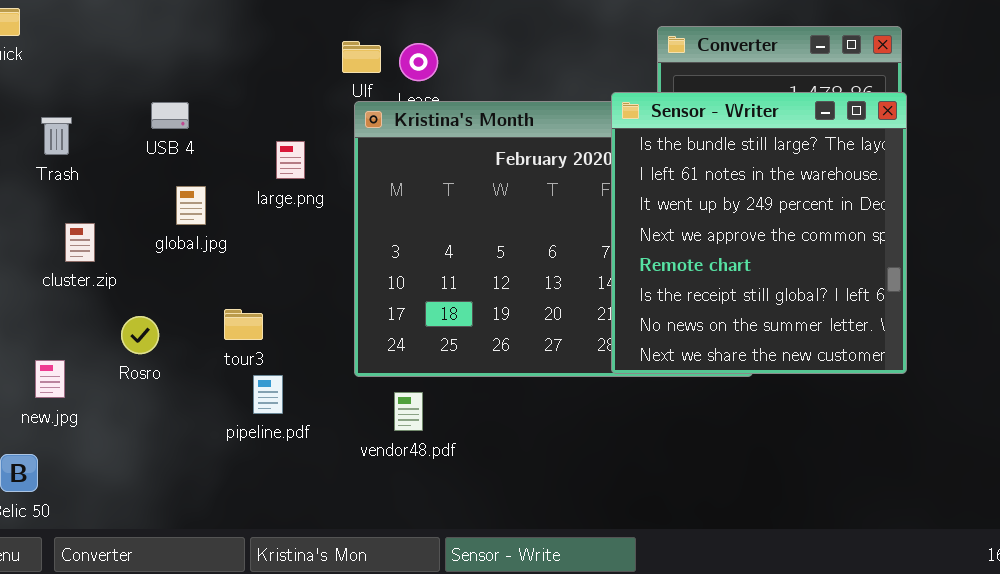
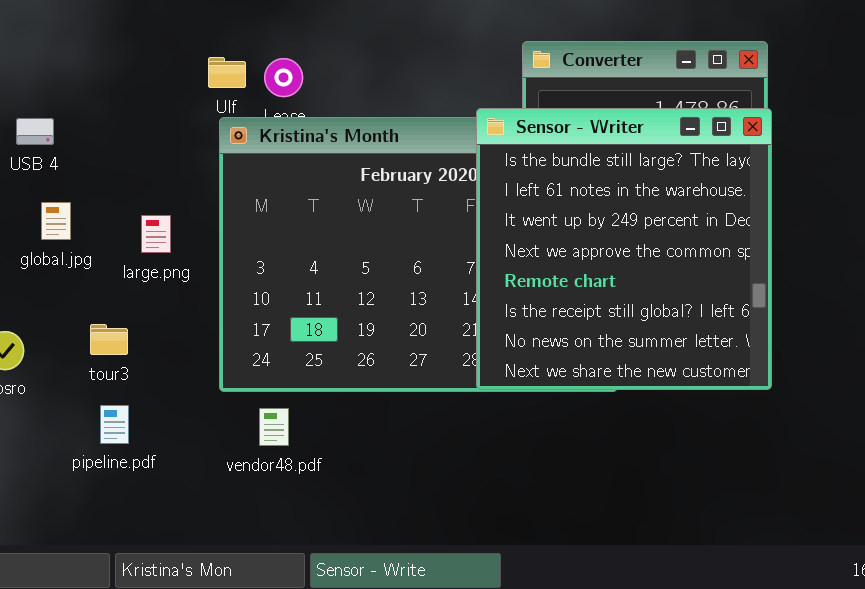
large.png: [276,141,305,179] -> [141,215,171,253], moved
pipeline.pdf: [253,375,283,414] -> [100,405,129,444], moved

